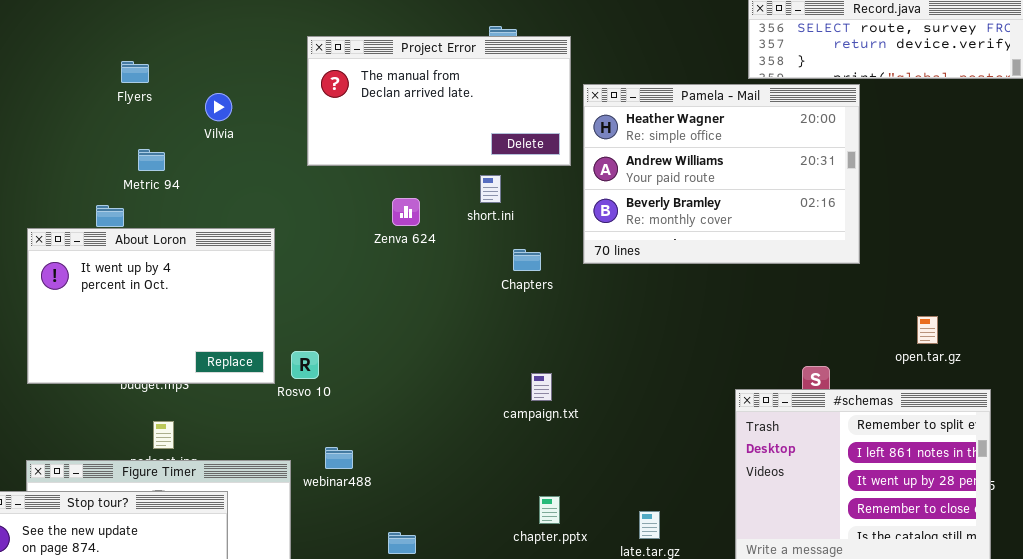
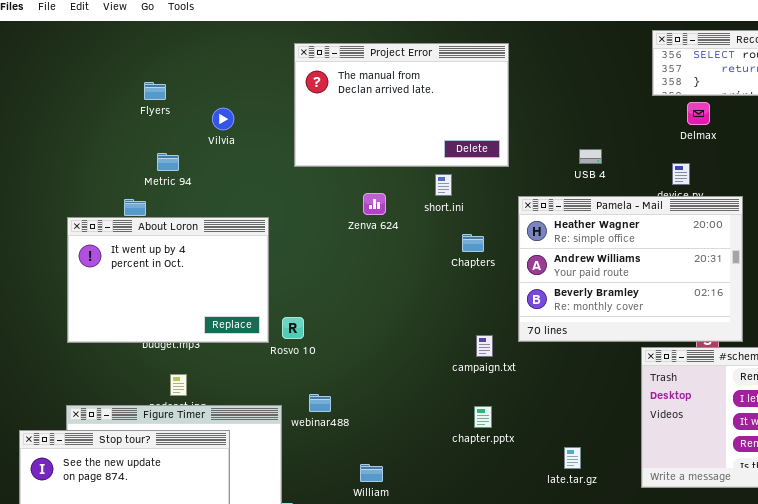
Project Error: [307,36,571,166] -> [294,43,509,167], resized
Pamela - Mail: [583,84,860,264] -> [518,196,743,342], moved
chapter.pptx: [539,496,560,524] -> [474,406,492,428], moved

